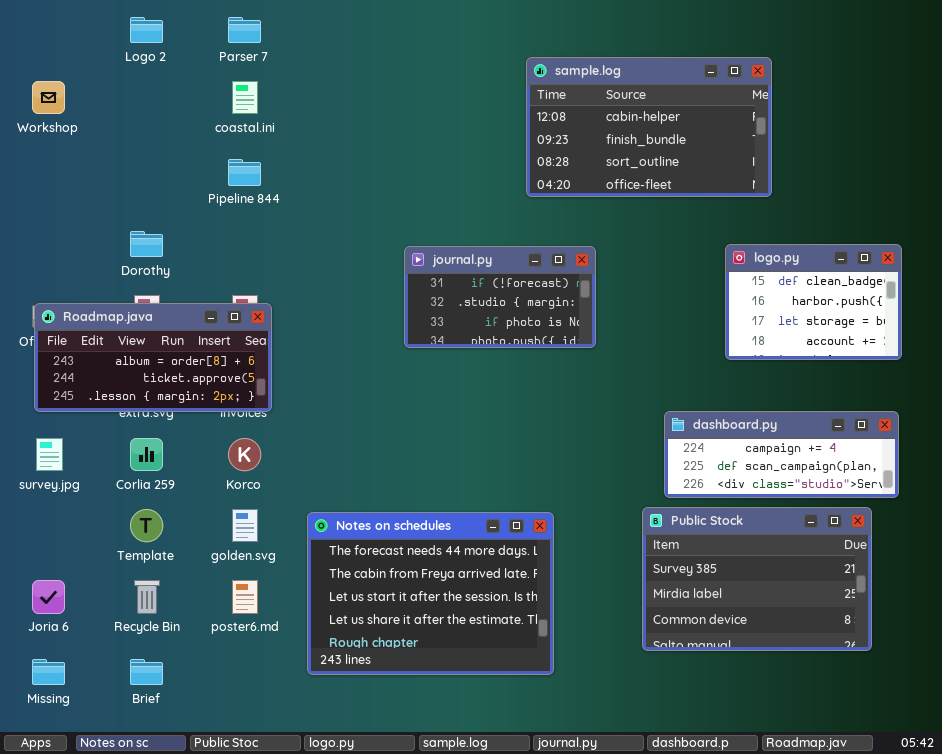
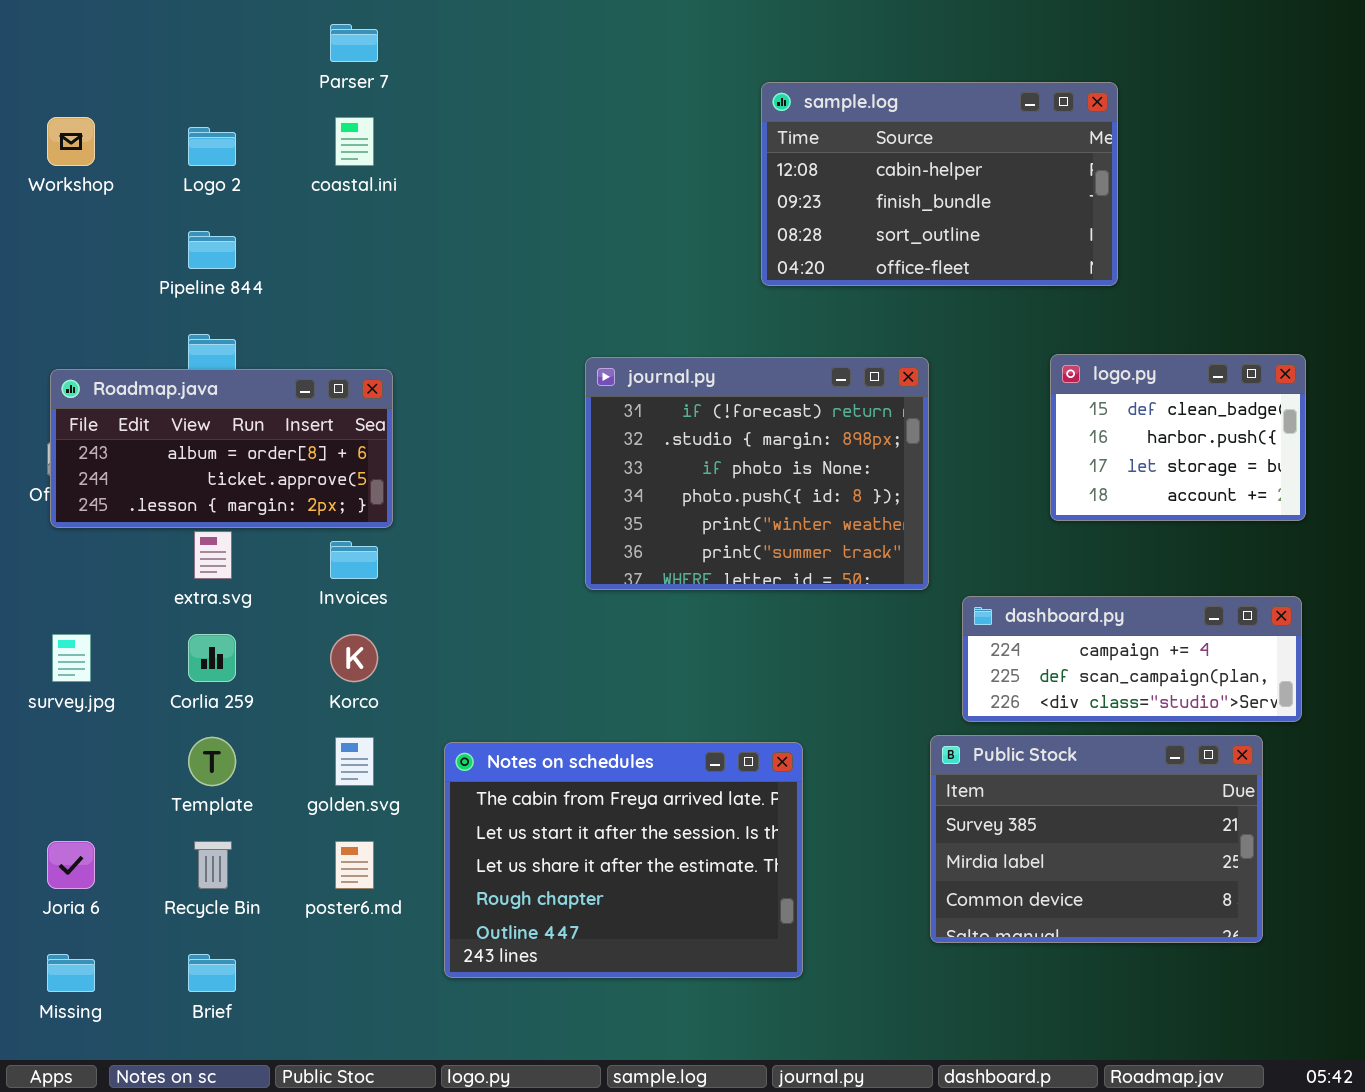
Logo 2: [130,17,163,43] -> [188,127,236,166], moved
Pipeline 844: [228,159,261,186] -> [188,231,236,269], moved
journal.py: [404,246,596,348] -> [585,357,929,590], resized
Roadmap.java: [34,303,272,412] -> [50,369,393,528], moved
Notes on schedules: [307,512,554,675] -> [444,742,803,978], scrolled down 1 row

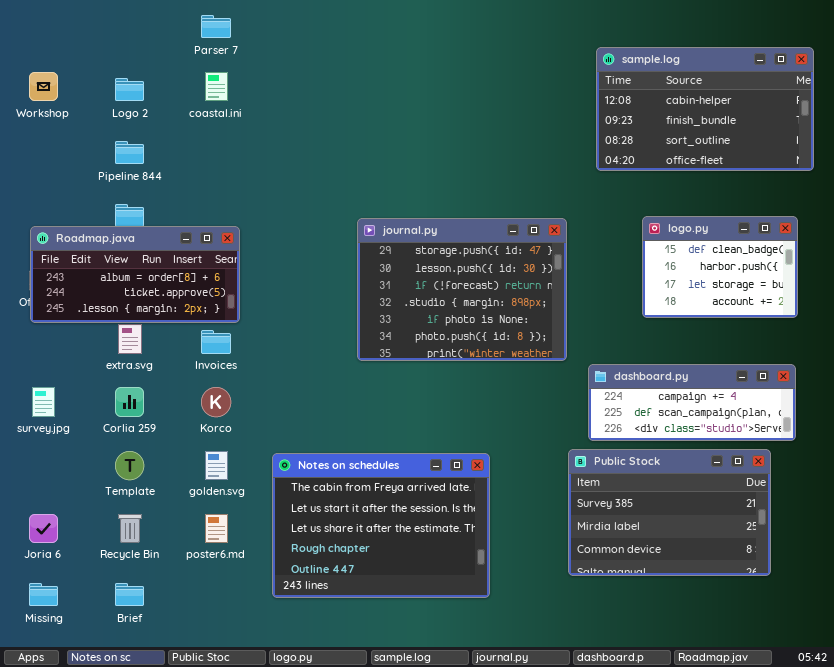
sample.log: [761,82,1118,286] -> [596,47,814,171], moved
journal.py: [585,357,929,590] -> [357,218,567,361], scrolled up 2 rows

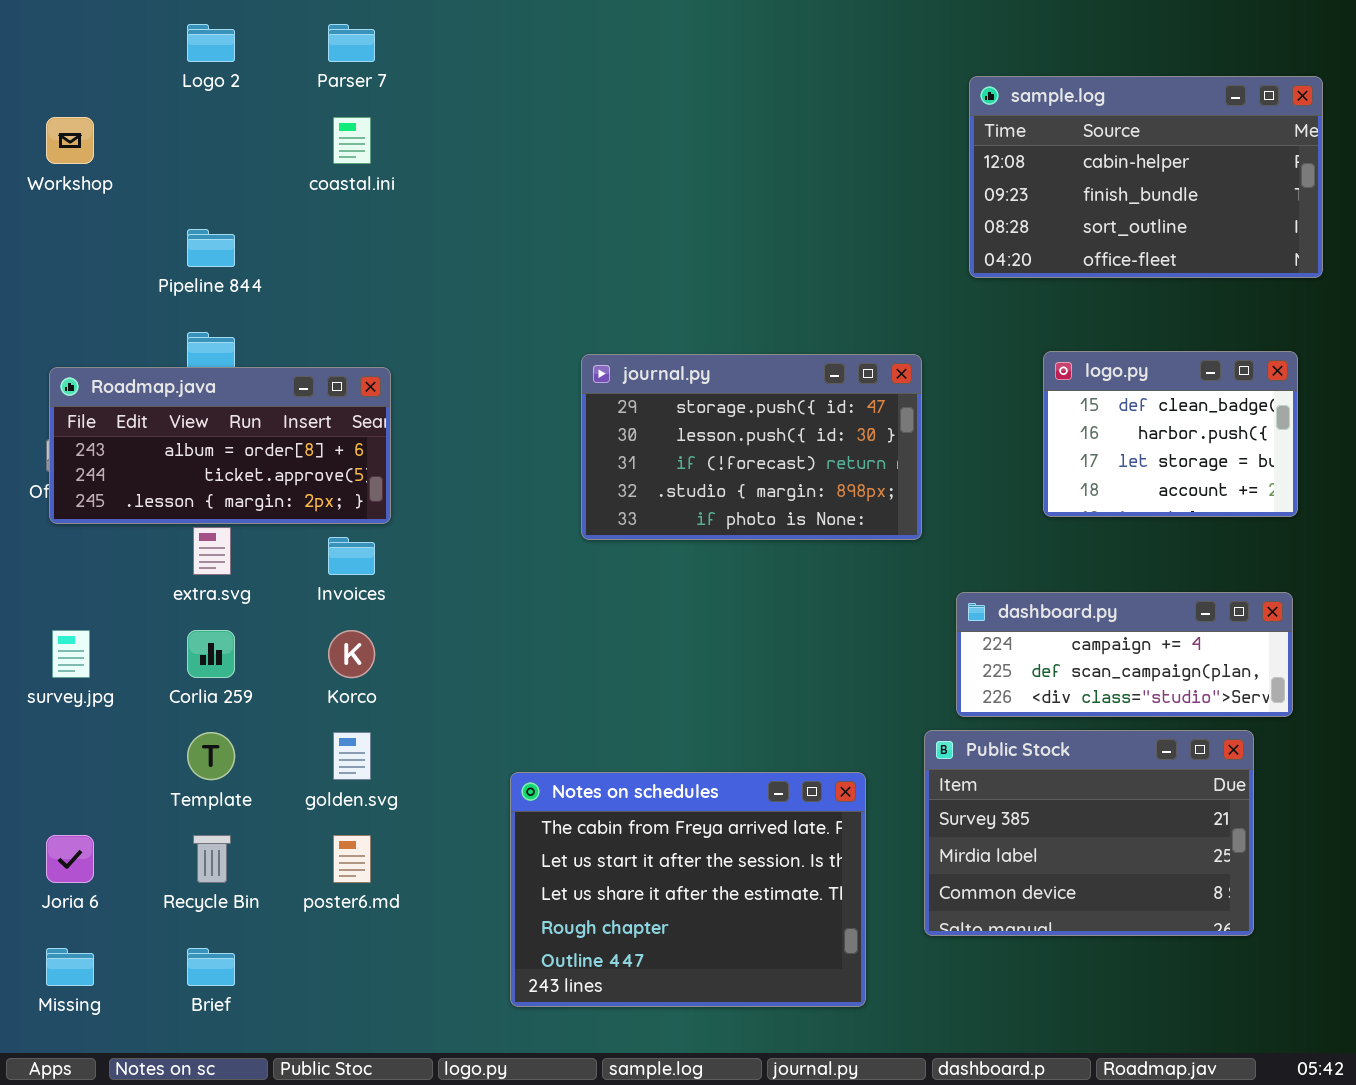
Logo 2: [115,78,144,101] -> [187,24,235,62], moved
journal.py: [357,218,567,361] -> [581,354,922,540], resized
Notes on schedules: [272,453,490,598] -> [510,772,866,1007], moved

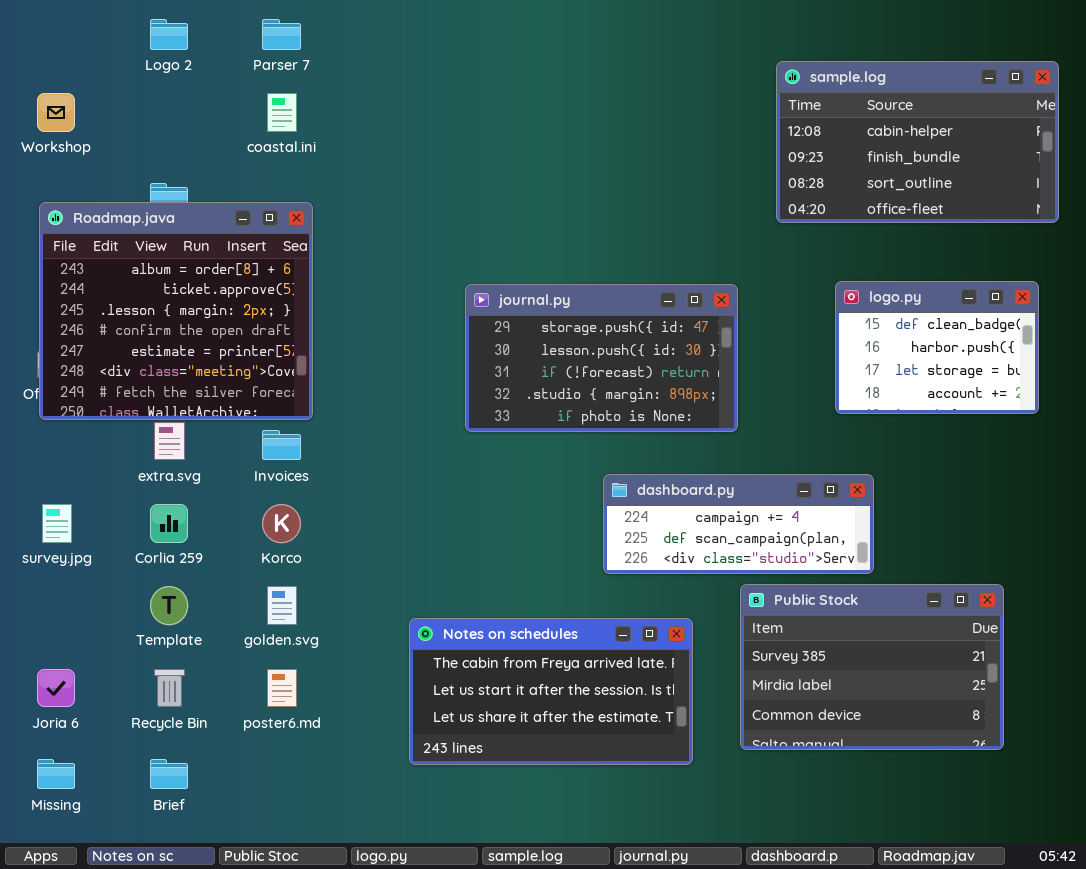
Roadmap.java: [49,367,391,524] -> [39,202,313,420], resized
dashboard.py: [956,592,1293,717] -> [603,474,874,574], moved
Notes on schedules: [510,772,866,1007] -> [409,618,693,765], resized

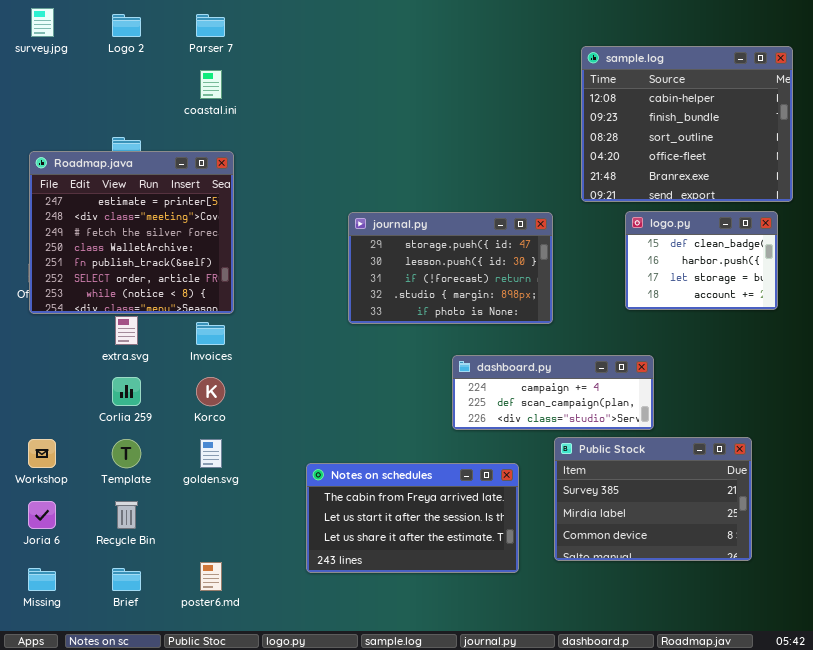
sample.log: [776,61,1059,223] -> [581,46,793,202], resized
Workshop: [37,93,75,132] -> [28,439,56,468], moved
Roadmap.java: [39,202,313,420] -> [29,151,234,314], scrolled down 4 rows
survey.jpg: [42,504,72,543] -> [31,8,54,37], moved
poster6.md: [267,669,297,707] -> [200,562,222,591], moved

